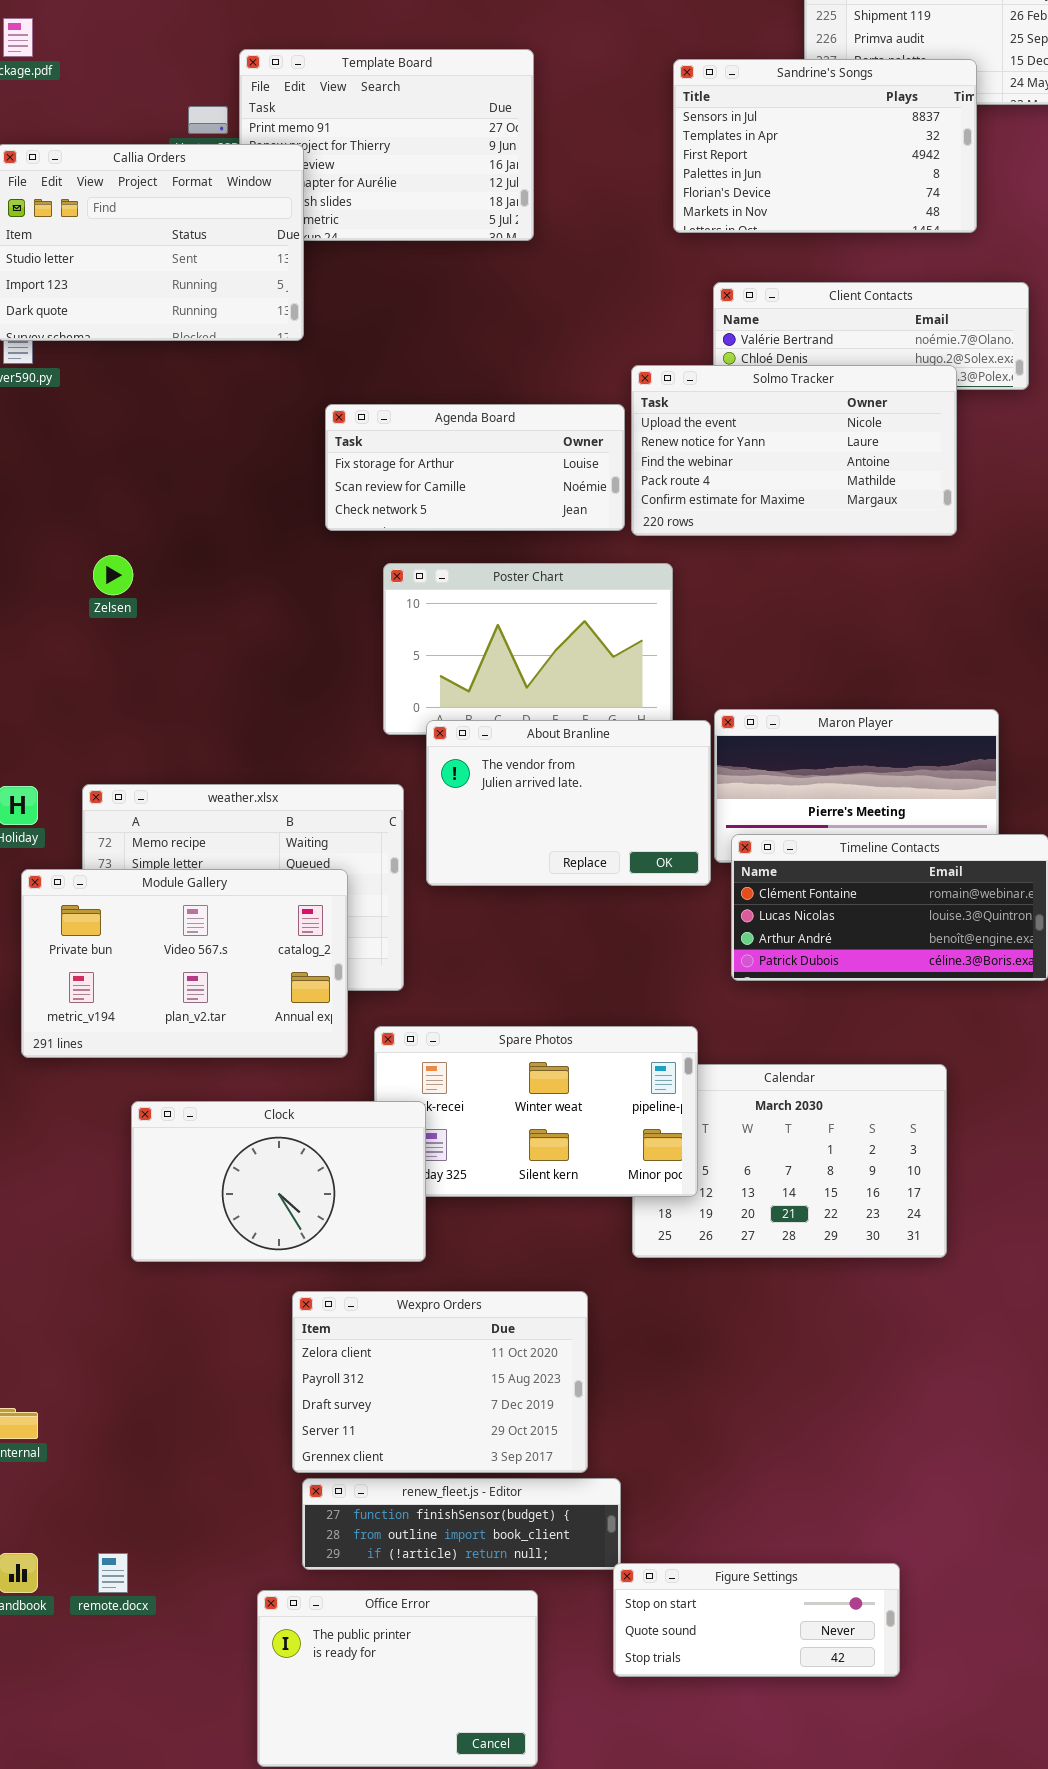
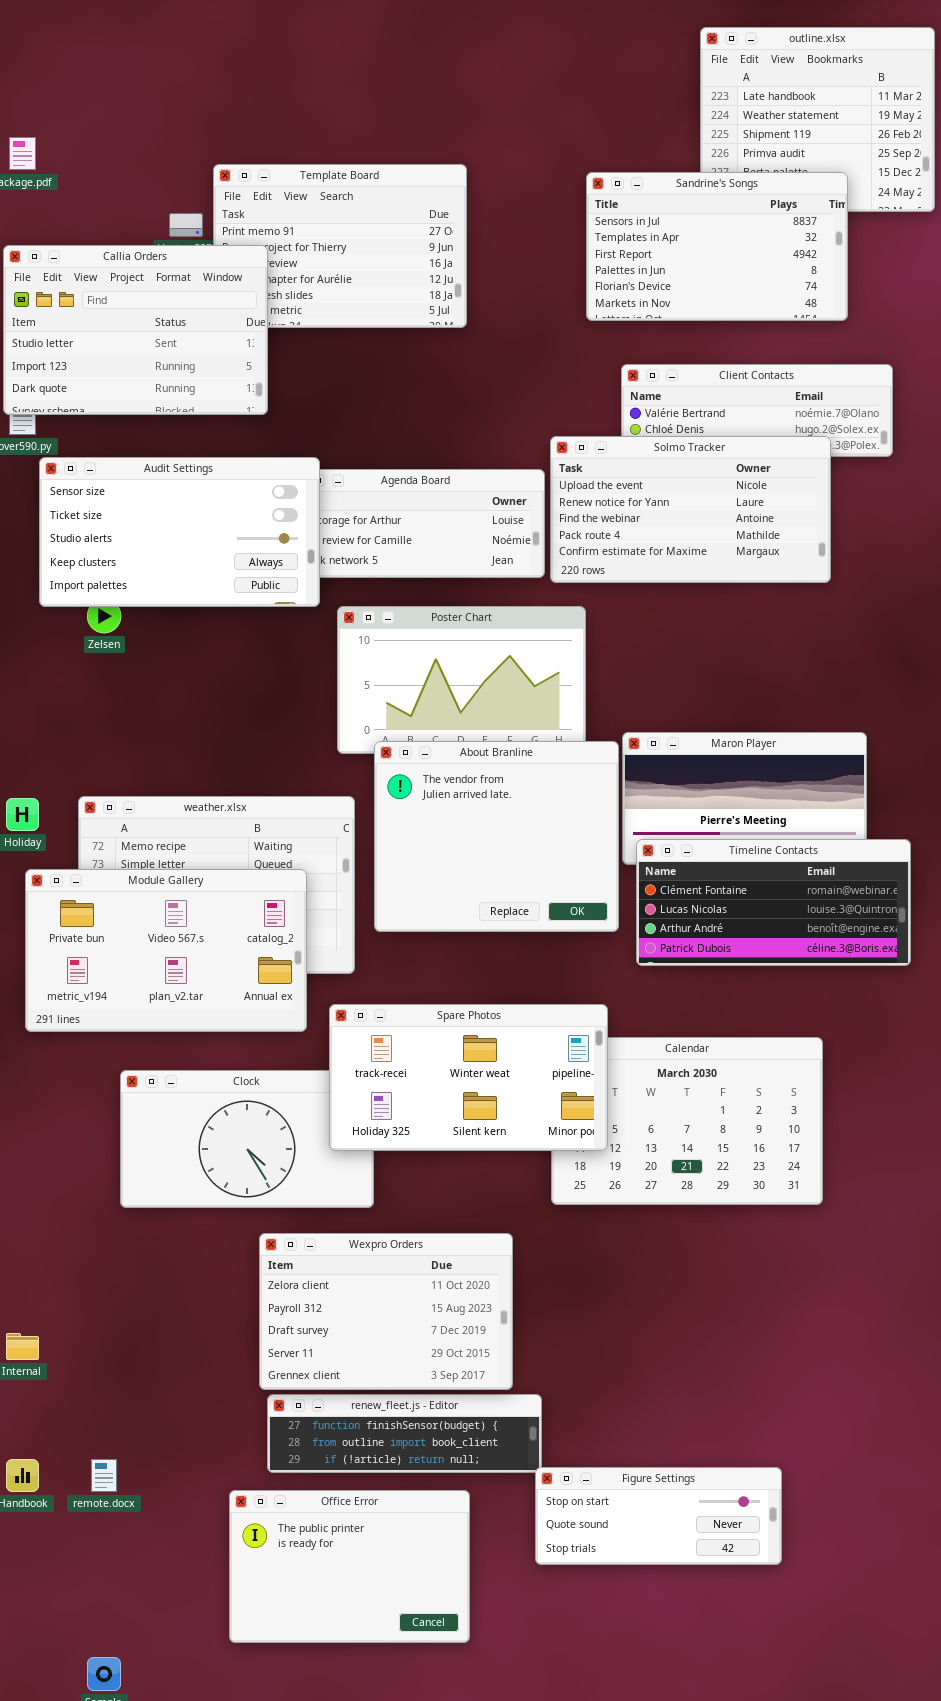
Audit Settings: none -> [39,457,320,607], opened
About Branline: [426,720,711,886] -> [374,741,619,932], resized
Spare Photos: [374,1026,698,1197] -> [329,1004,608,1151], raised

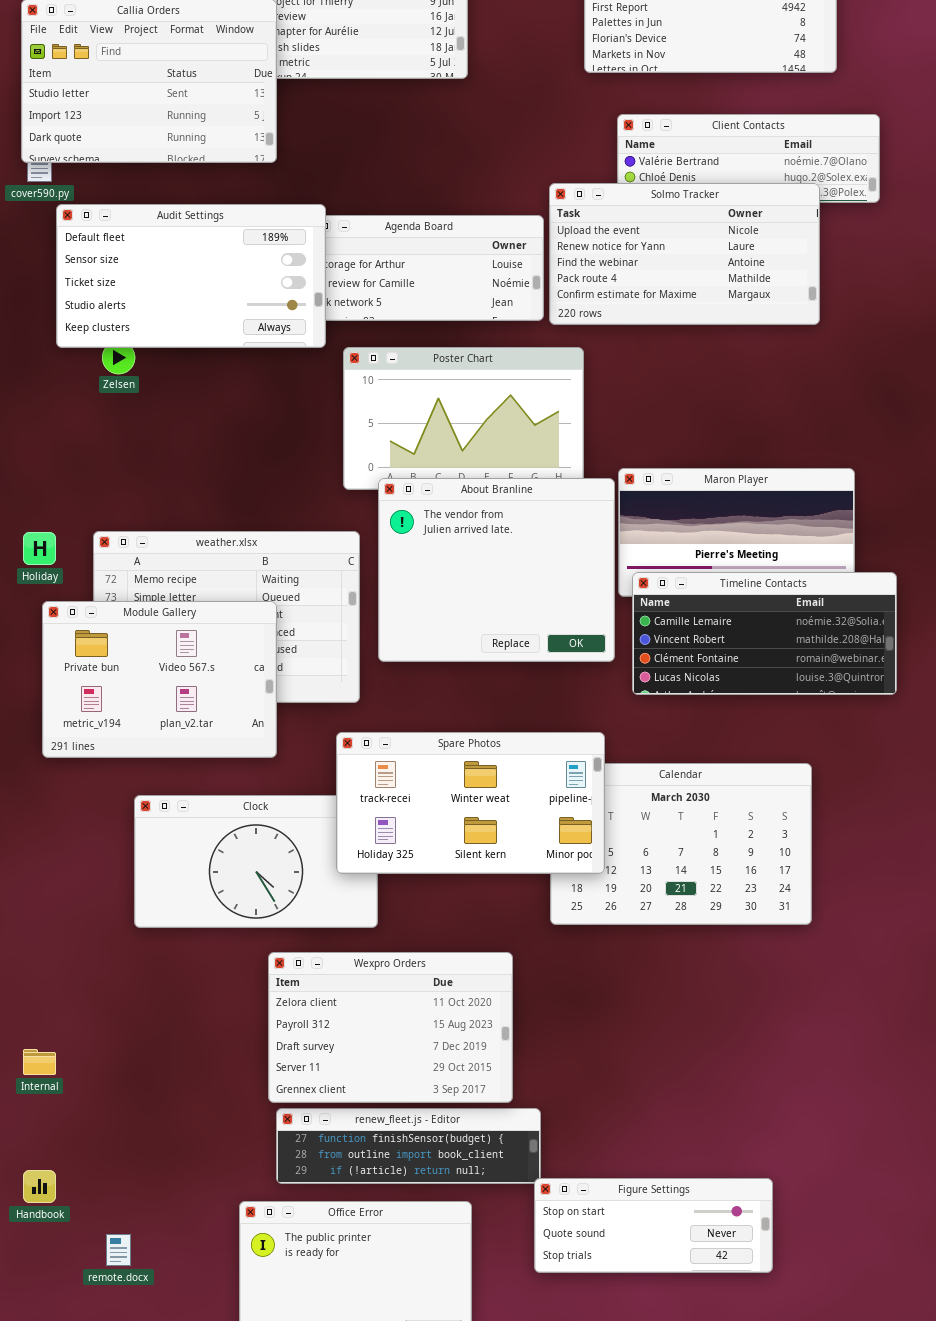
Audit Settings: [39,457,320,607] -> [56,204,326,348], scrolled up 1 row
Timeline Contacts: [636,839,911,966] -> [632,572,897,695], scrolled up 2 rows
Module Gallery: [25,869,307,1032] -> [42,601,277,758], resized
remote.docx: [91,1459,117,1492] -> [106,1234,131,1266], moved

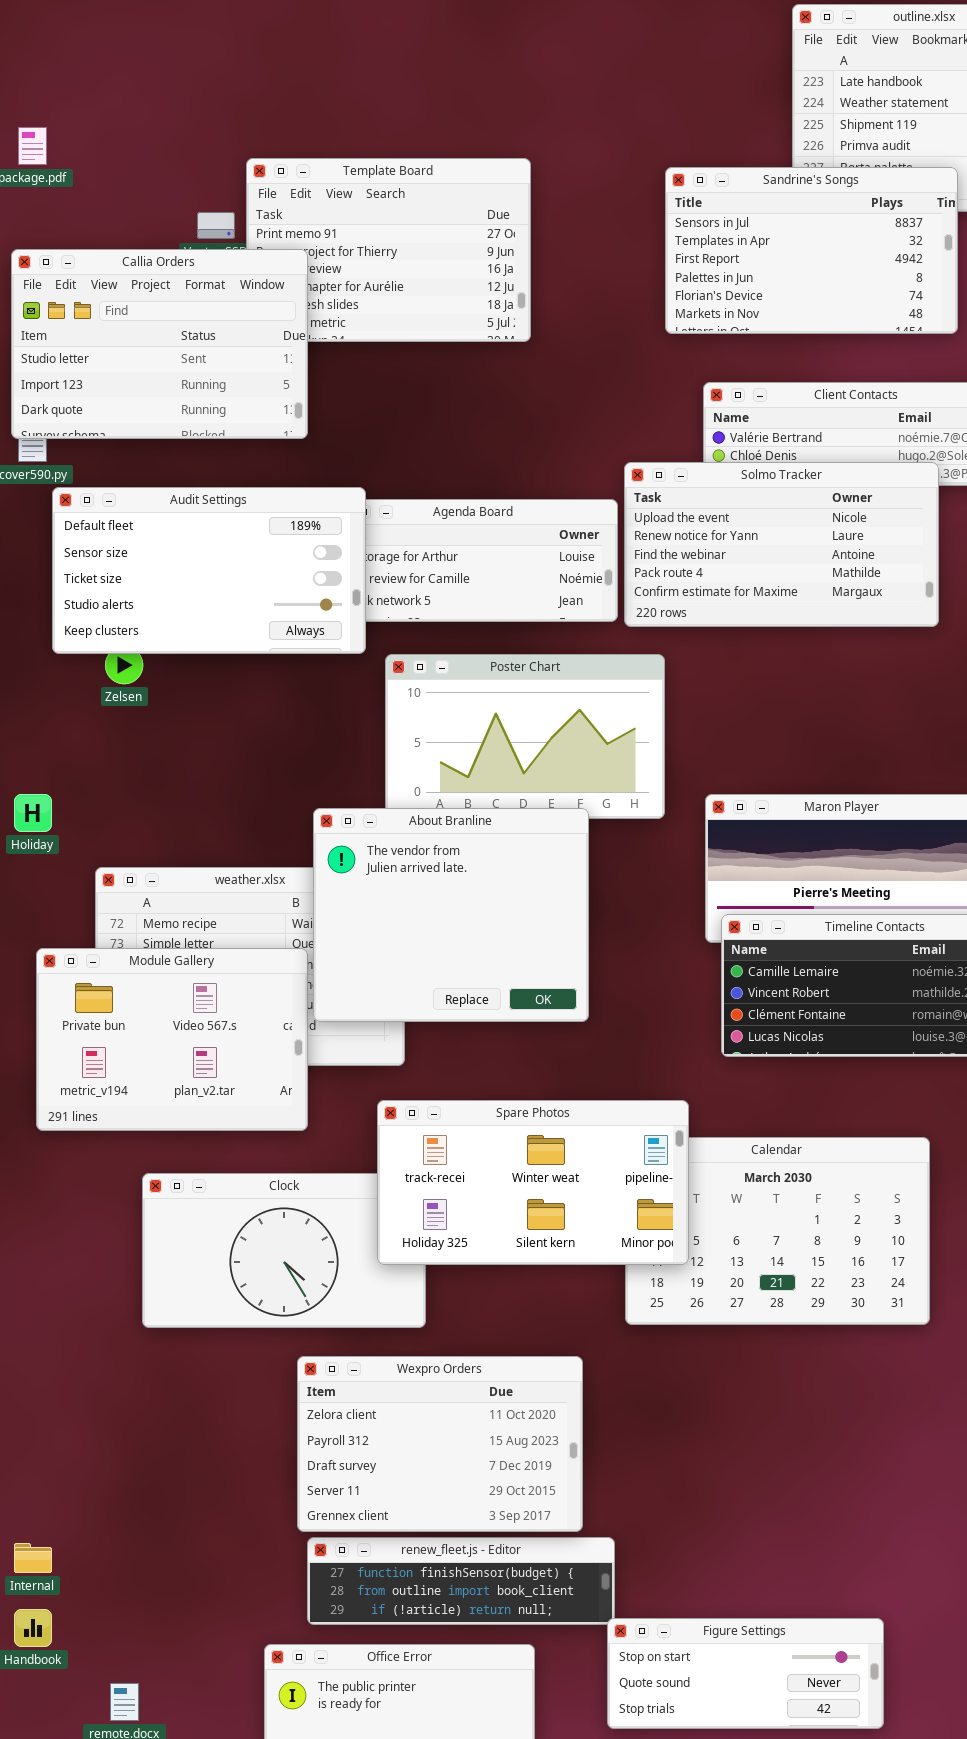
About Branline: [378,478,615,662] -> [313,808,589,1022], moved
Holiday: [23,532,56,565] -> [14,794,52,832], moved
Internal: [23,1049,56,1075] -> [14,1543,52,1573], moved

